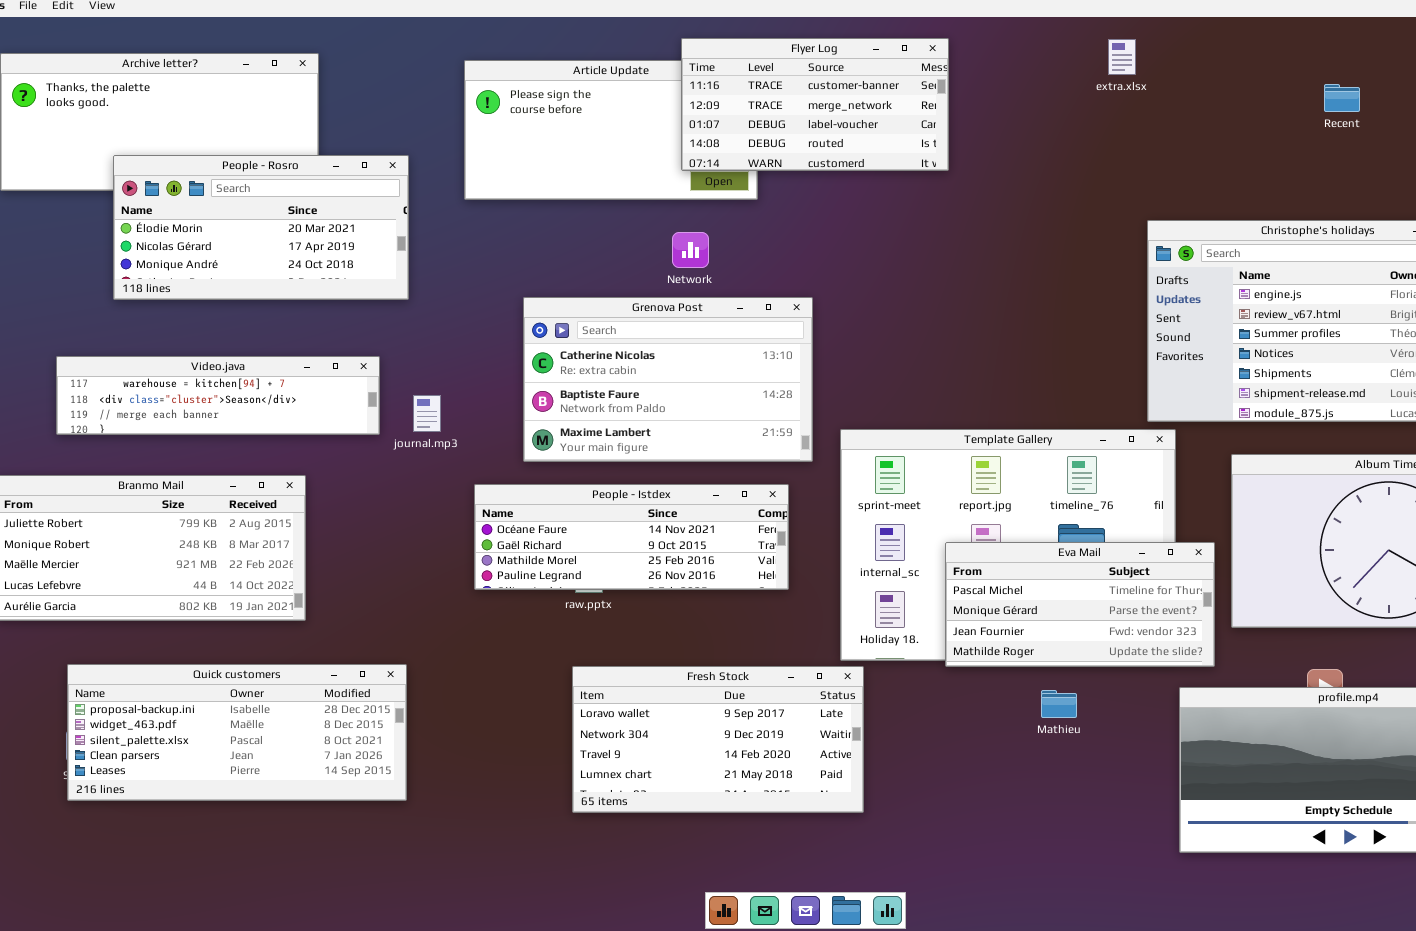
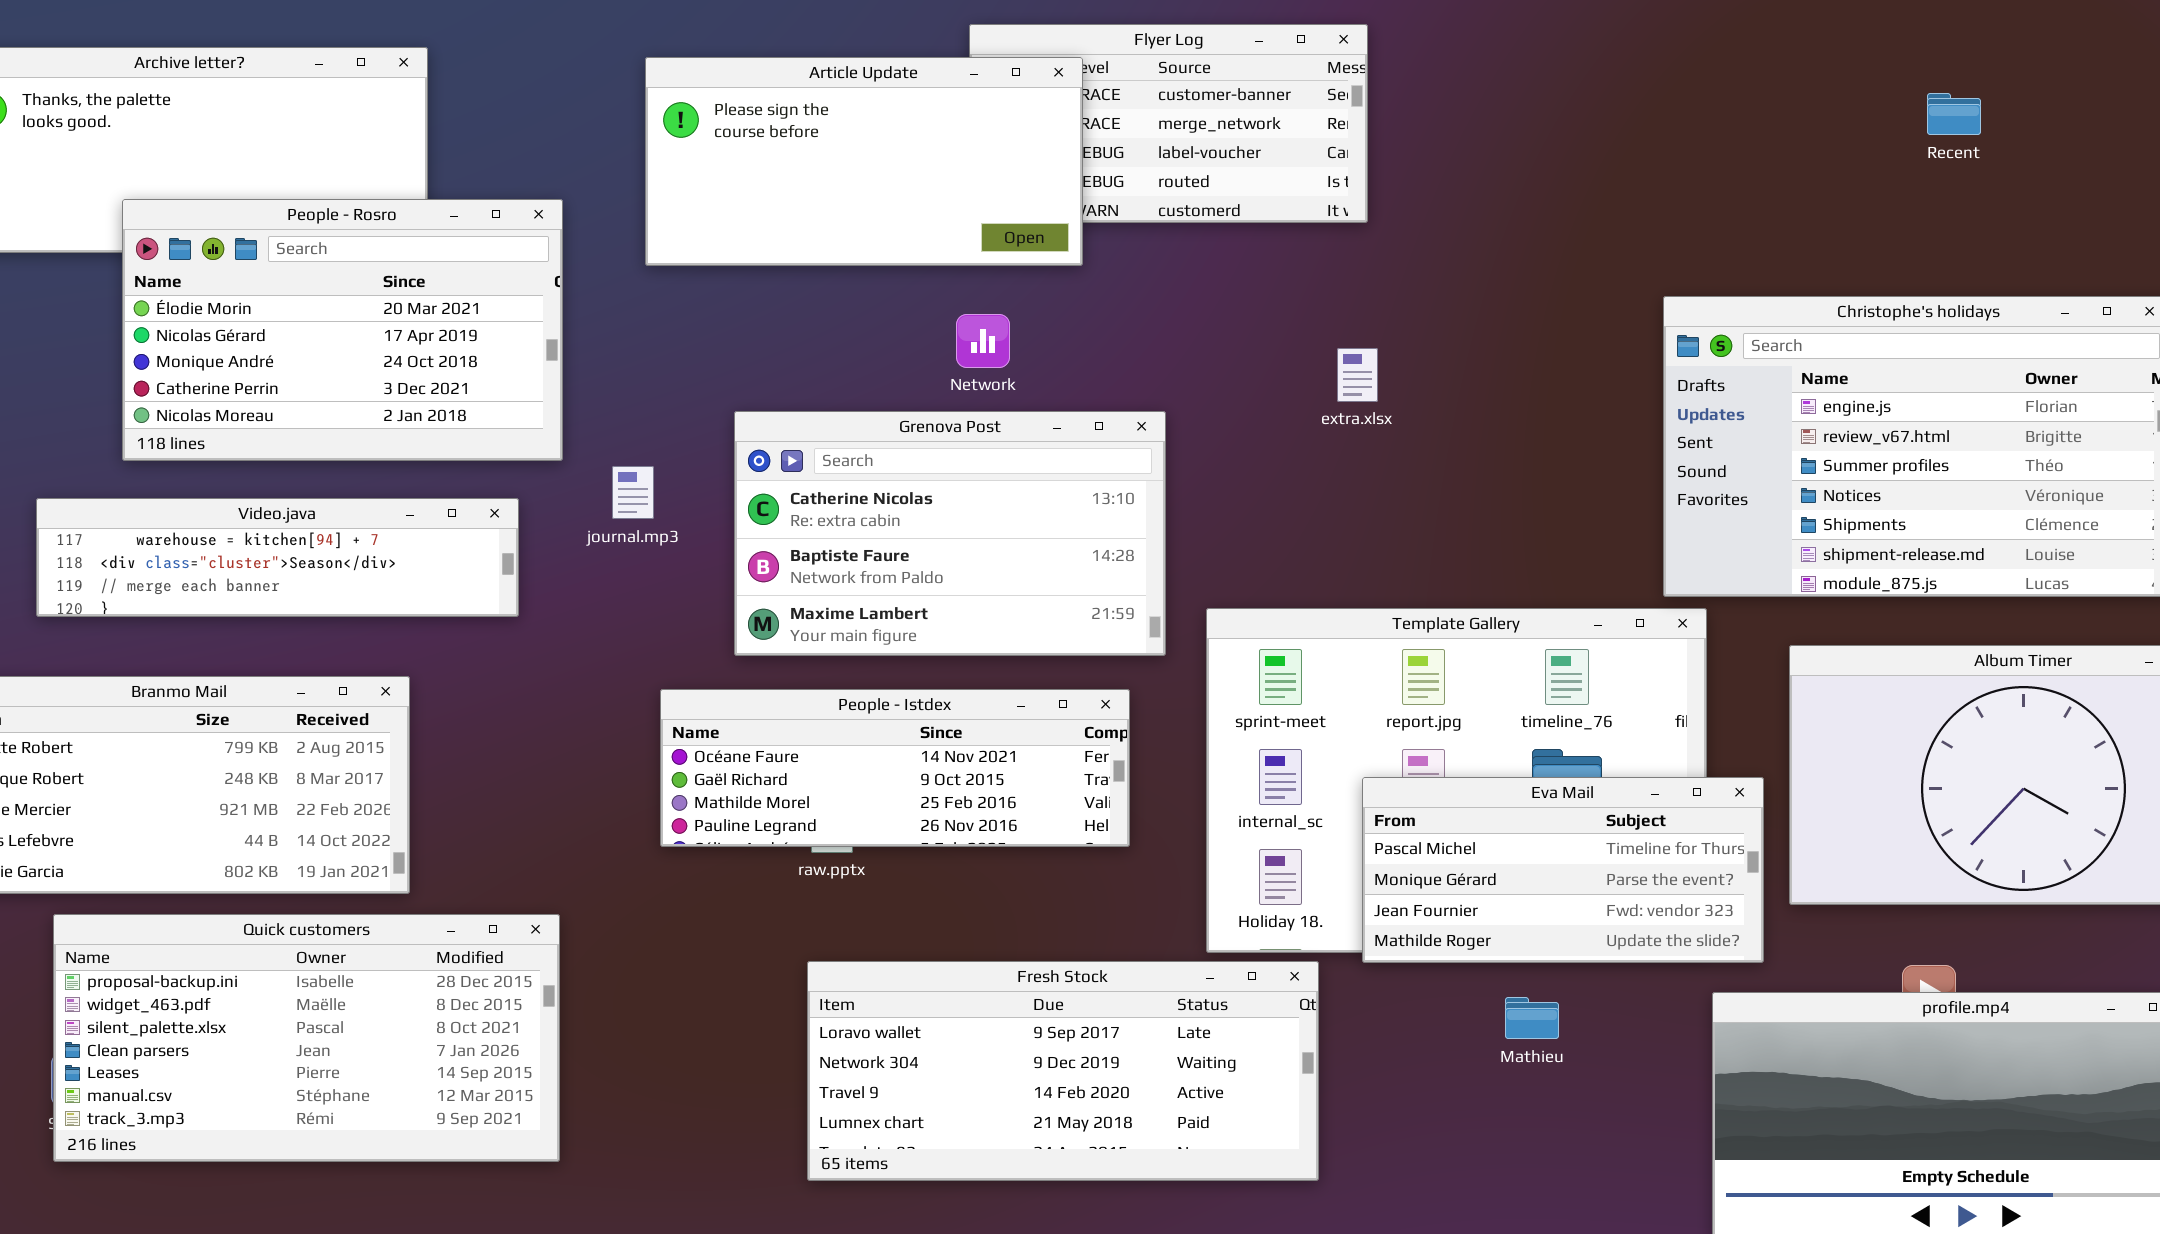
extra.xlsx: [1108,39,1136,75] -> [1337,348,1378,402], moved
Article Update: [464,60,758,200] -> [645,57,1083,266], raised
People - Rosro: [113,155,409,300] -> [122,199,563,461], resized
journal.mp3: [413,395,441,432] -> [612,466,654,519], moved
Quick customers: [67,664,407,801] -> [53,914,560,1162], resized
Fresh Stock: [572,666,864,813] -> [807,961,1319,1181], resized

